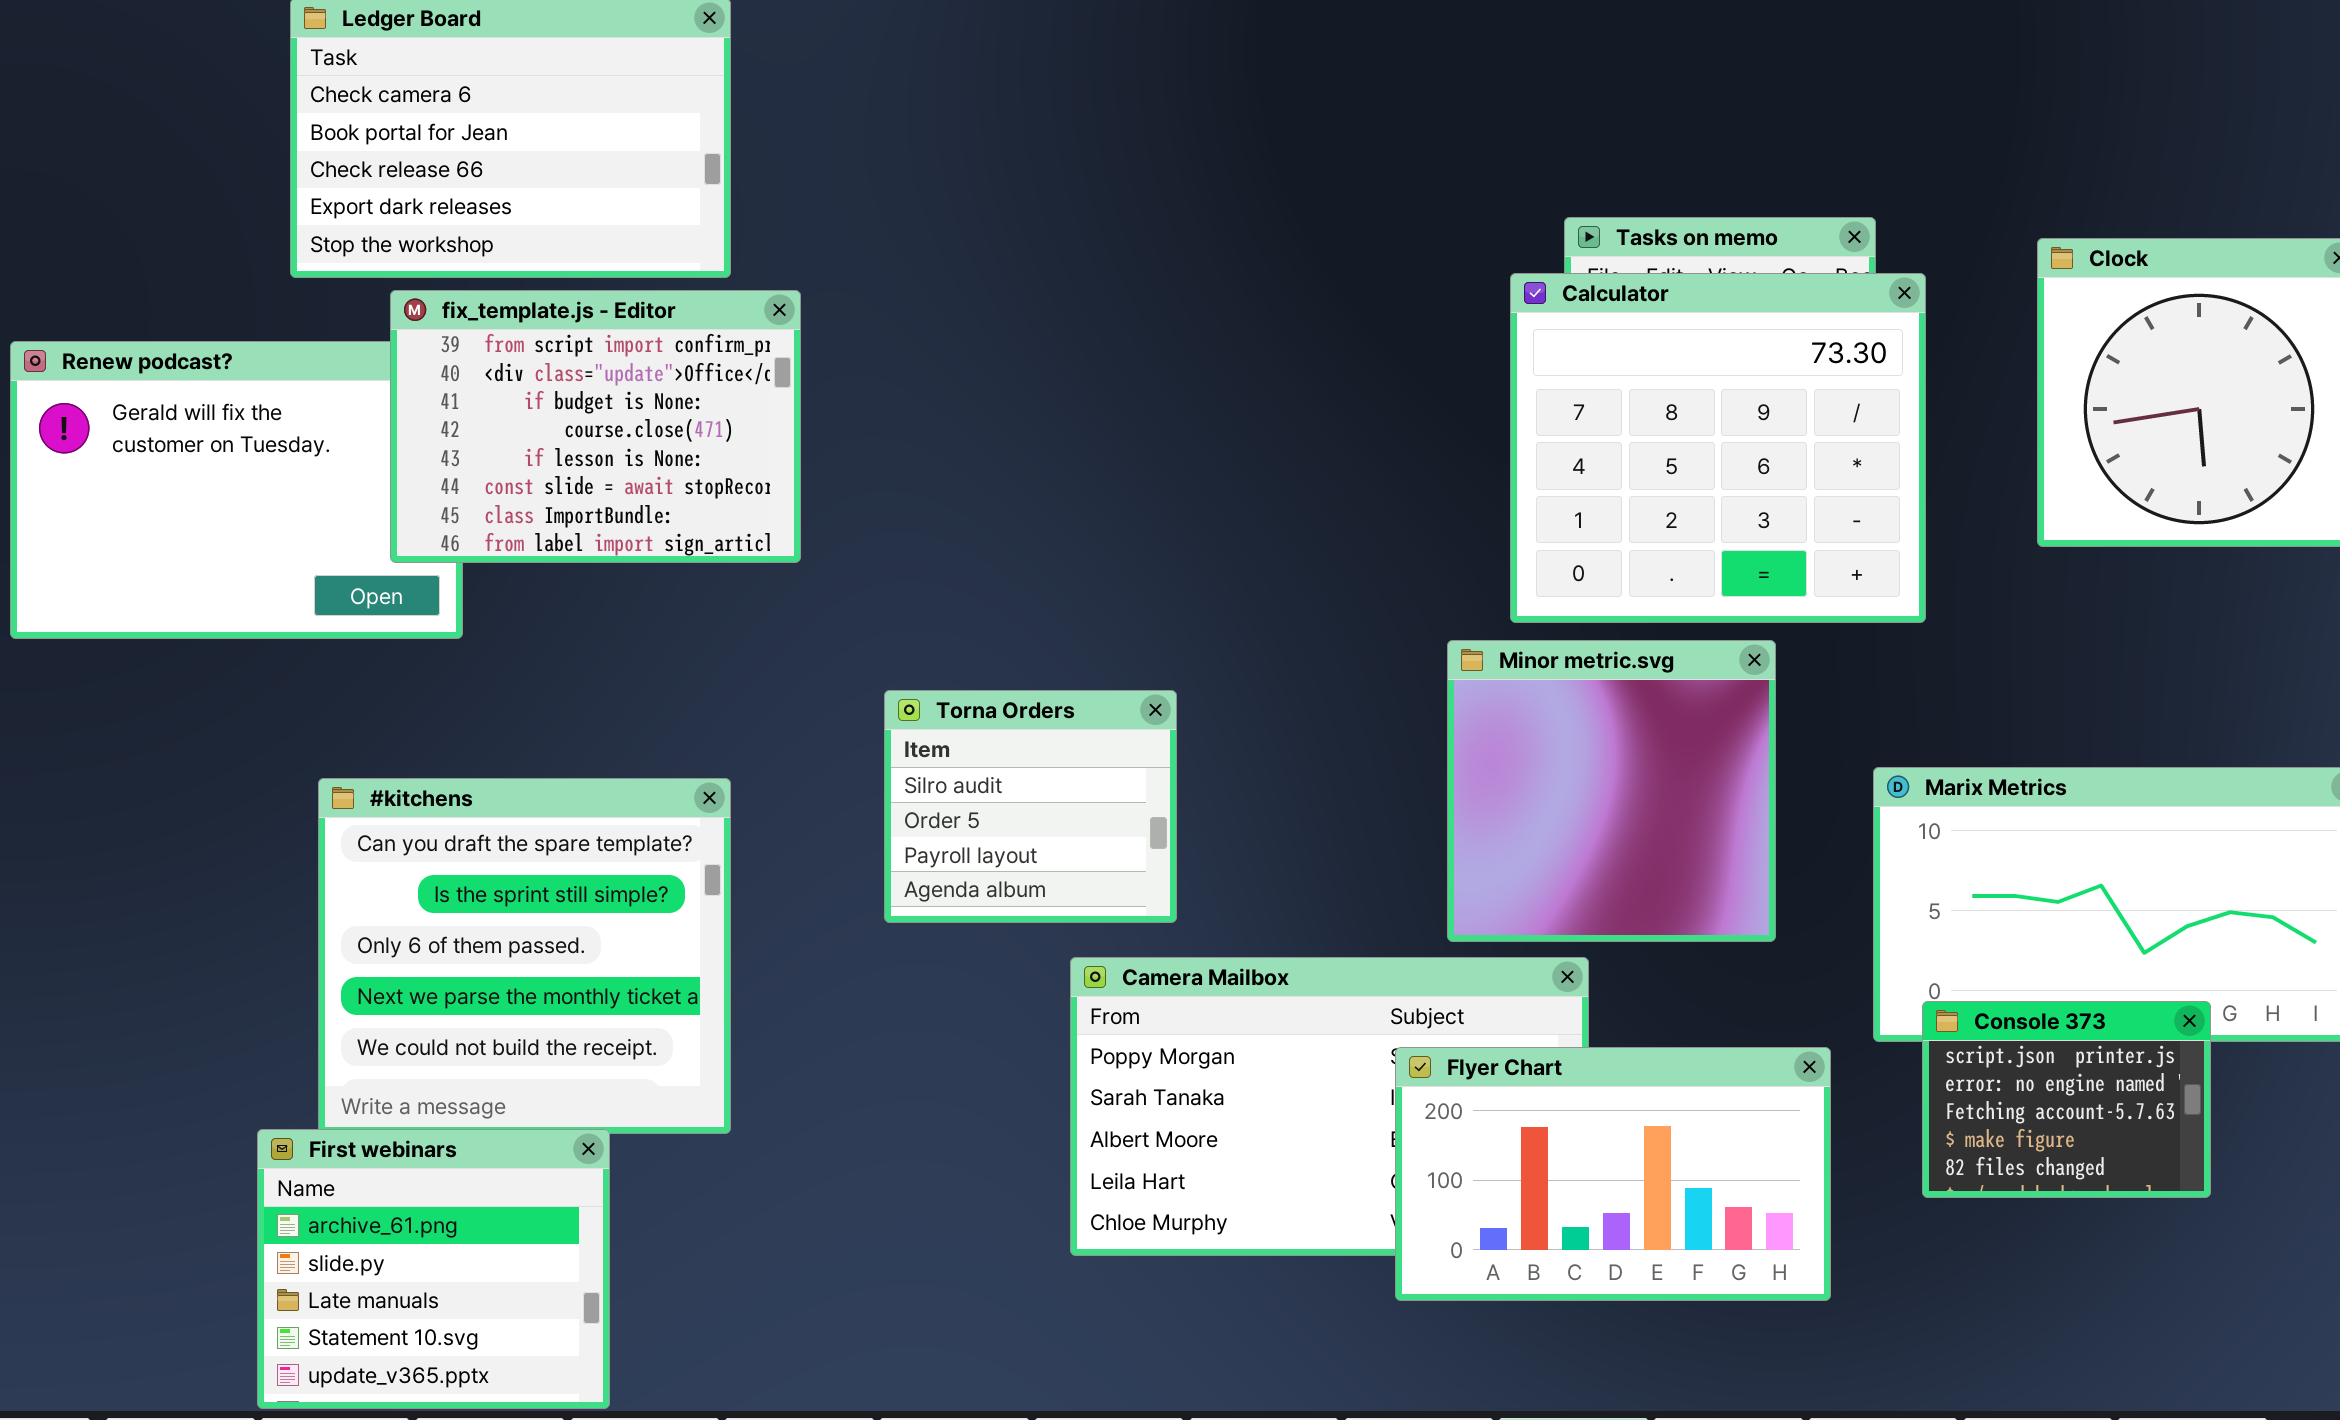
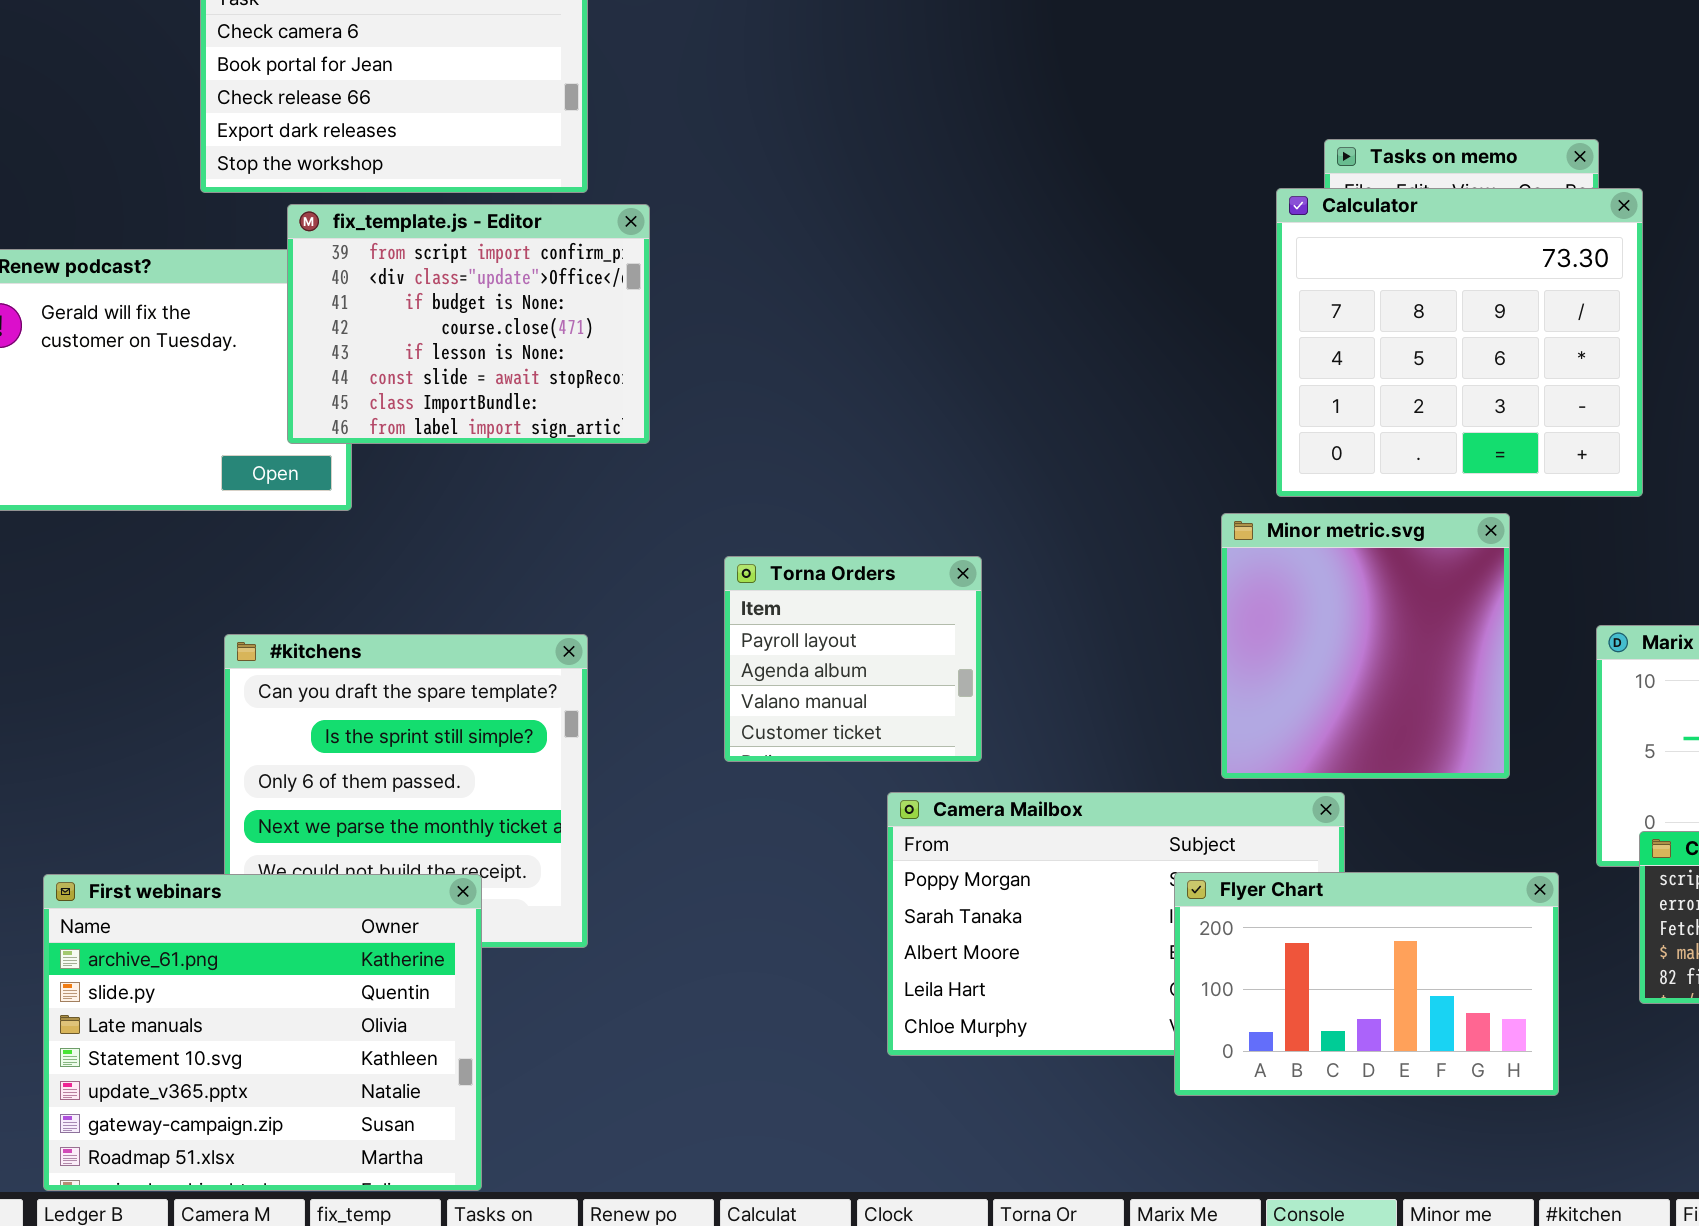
Torna Orders: [884,690,1177,923] -> [724,556,982,762], scrolled down 2 rows
First webinars: [257,1129,610,1409] -> [43,874,482,1191], resized

